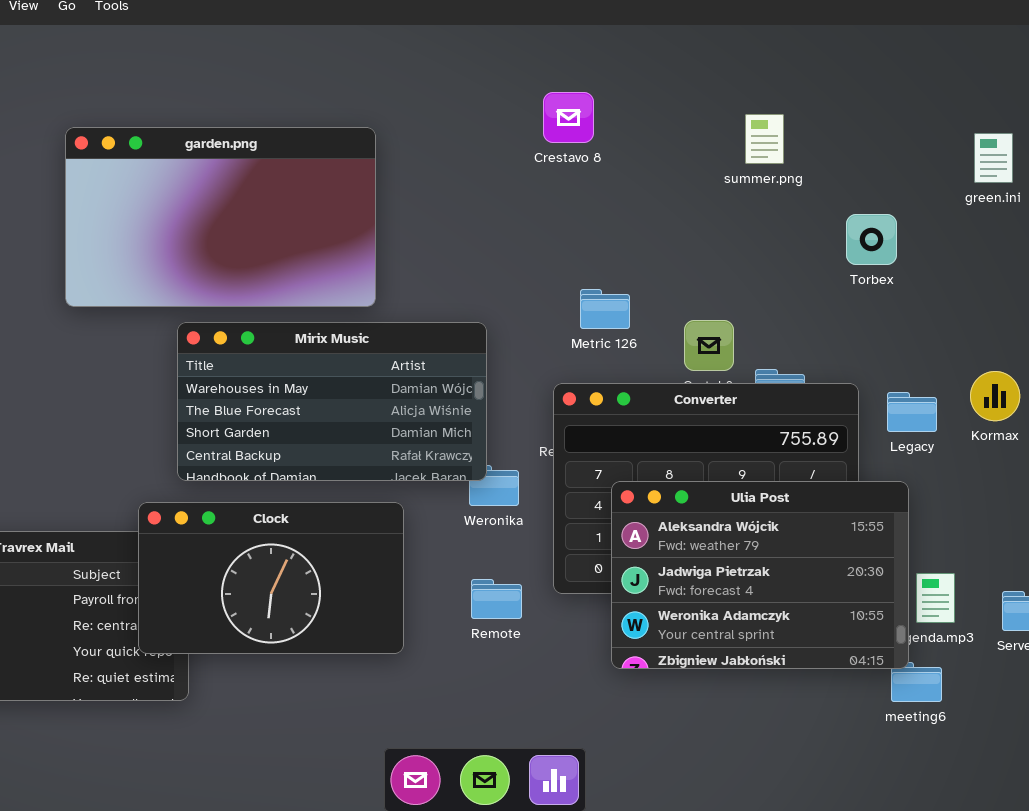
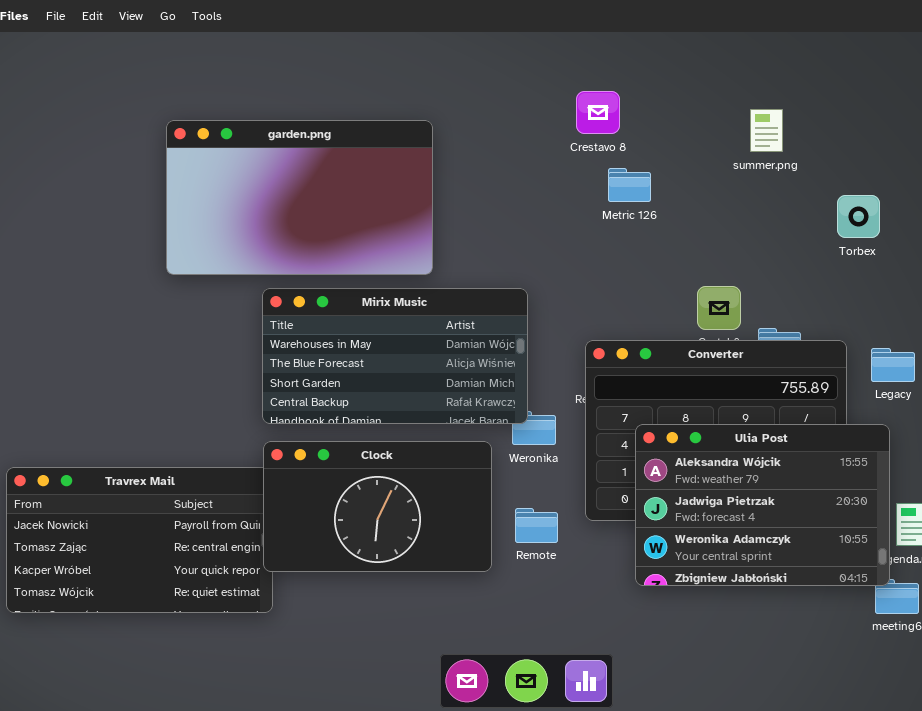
Metric 126: [580,289,630,329] -> [608,168,651,202], moved
Clock: [138,502,404,654] -> [263,441,492,572], moved

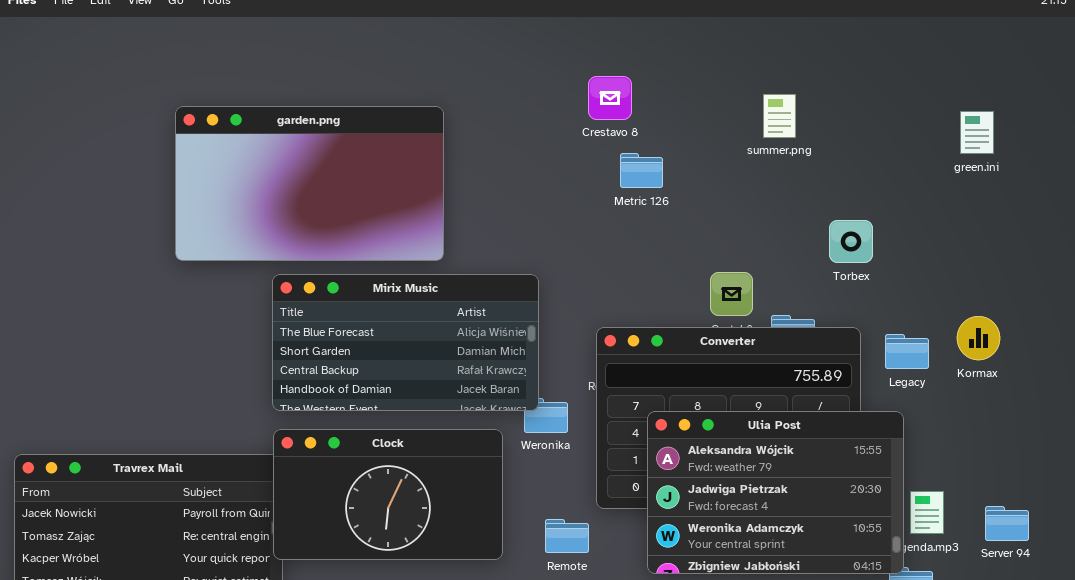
Torbex: [837,195,880,238] -> [829,220,873,263], moved
Mirix Music: [262,288,528,424] -> [272,274,539,411], scrolled down 1 row
Remote: [515,508,558,543] -> [545,519,589,553], moved

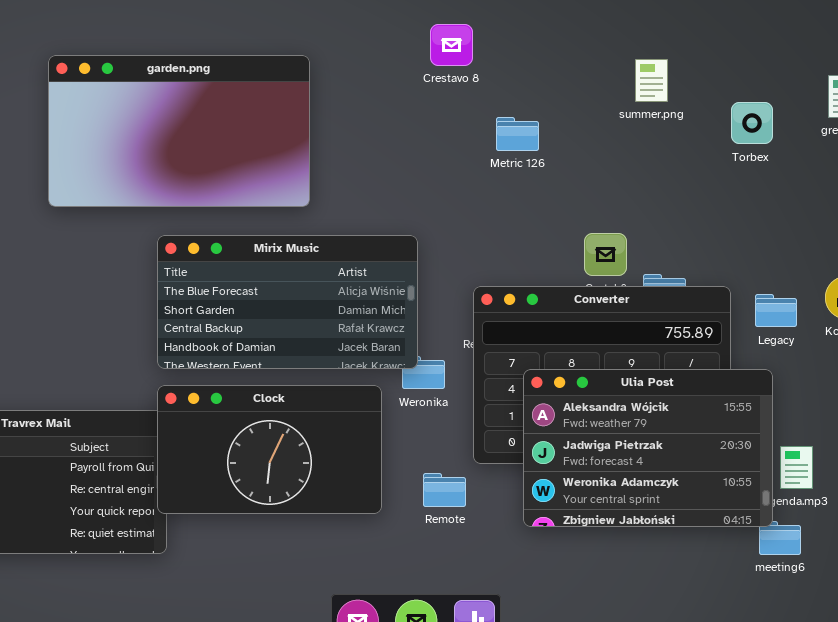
Crestavo 8: [588,76,632,120] -> [430,24,473,66], moved
garden.png: [175,106,444,261] -> [48,55,310,207], moved
Torbex: [829,220,873,263] -> [731,102,773,144], moved

